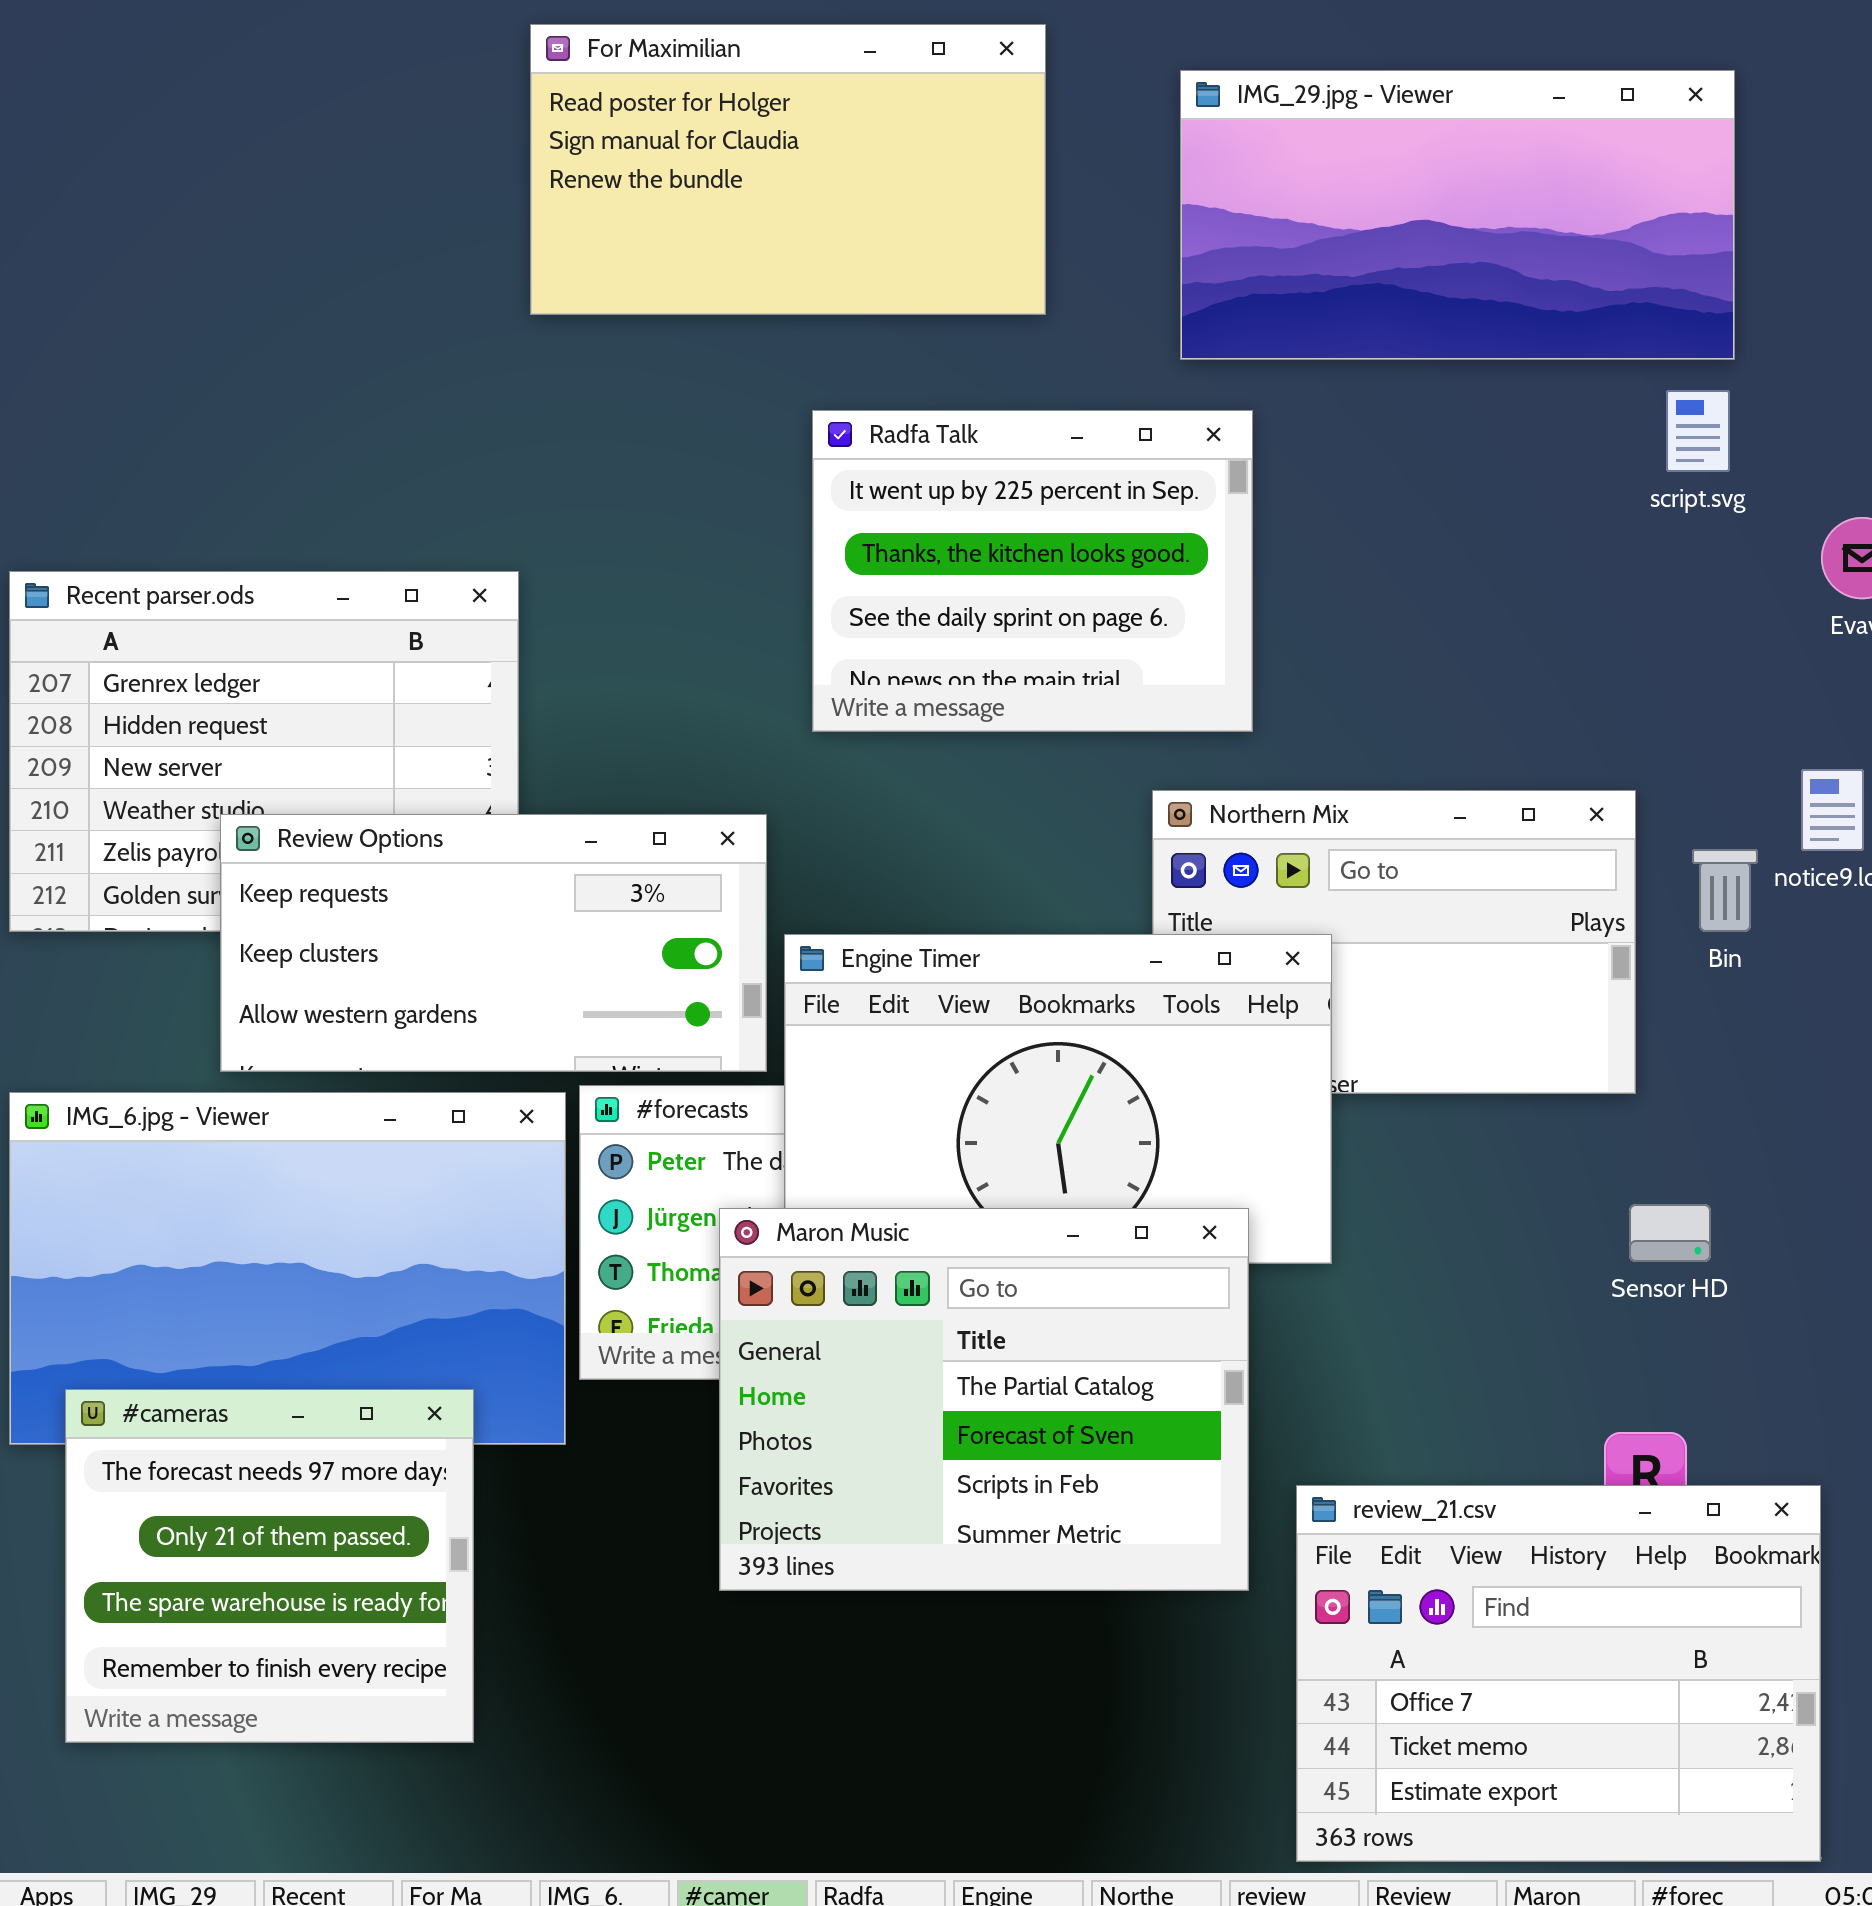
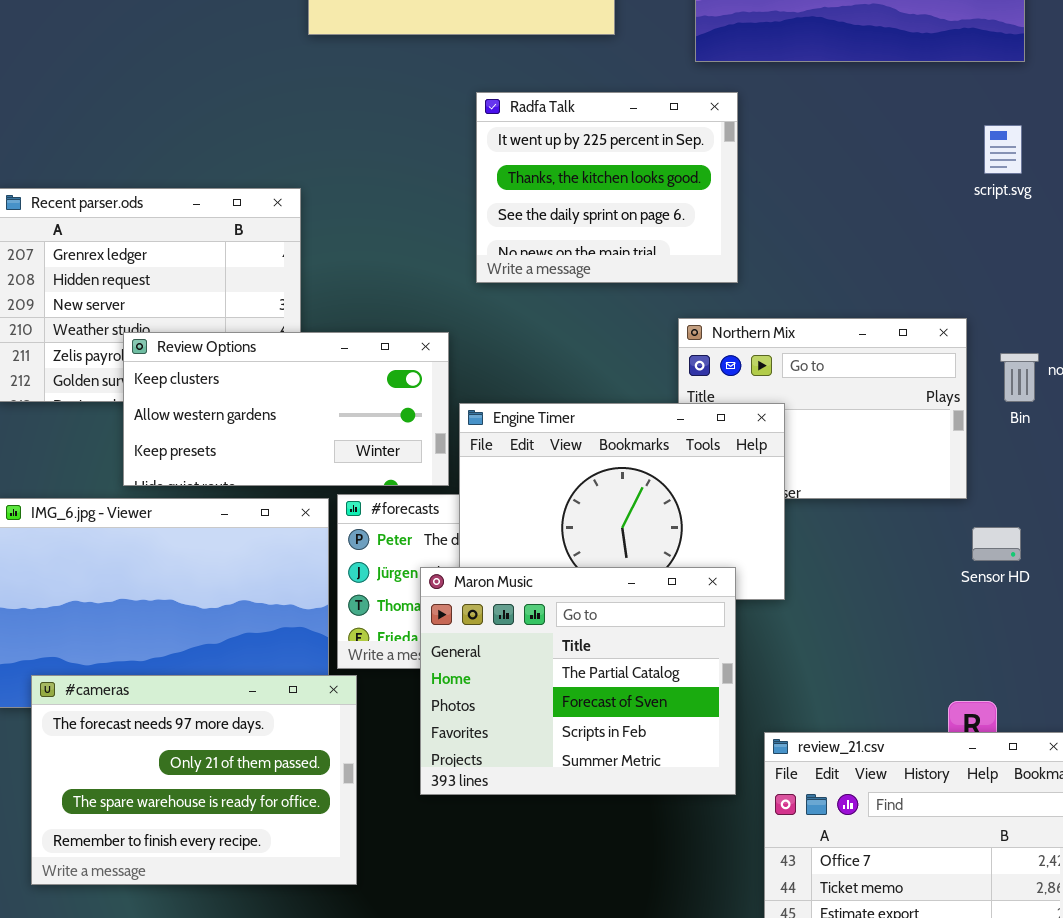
script.svg: [1666,390,1730,472] -> [984,125,1022,174], moved
Review Options: [220,814,767,1072] -> [123,332,449,486], scrolled down 1 row
Sensor HD: [1629,1204,1711,1262] -> [972,527,1021,561], moved
#cameras: [65,1389,474,1743] -> [31,675,357,885], resized

